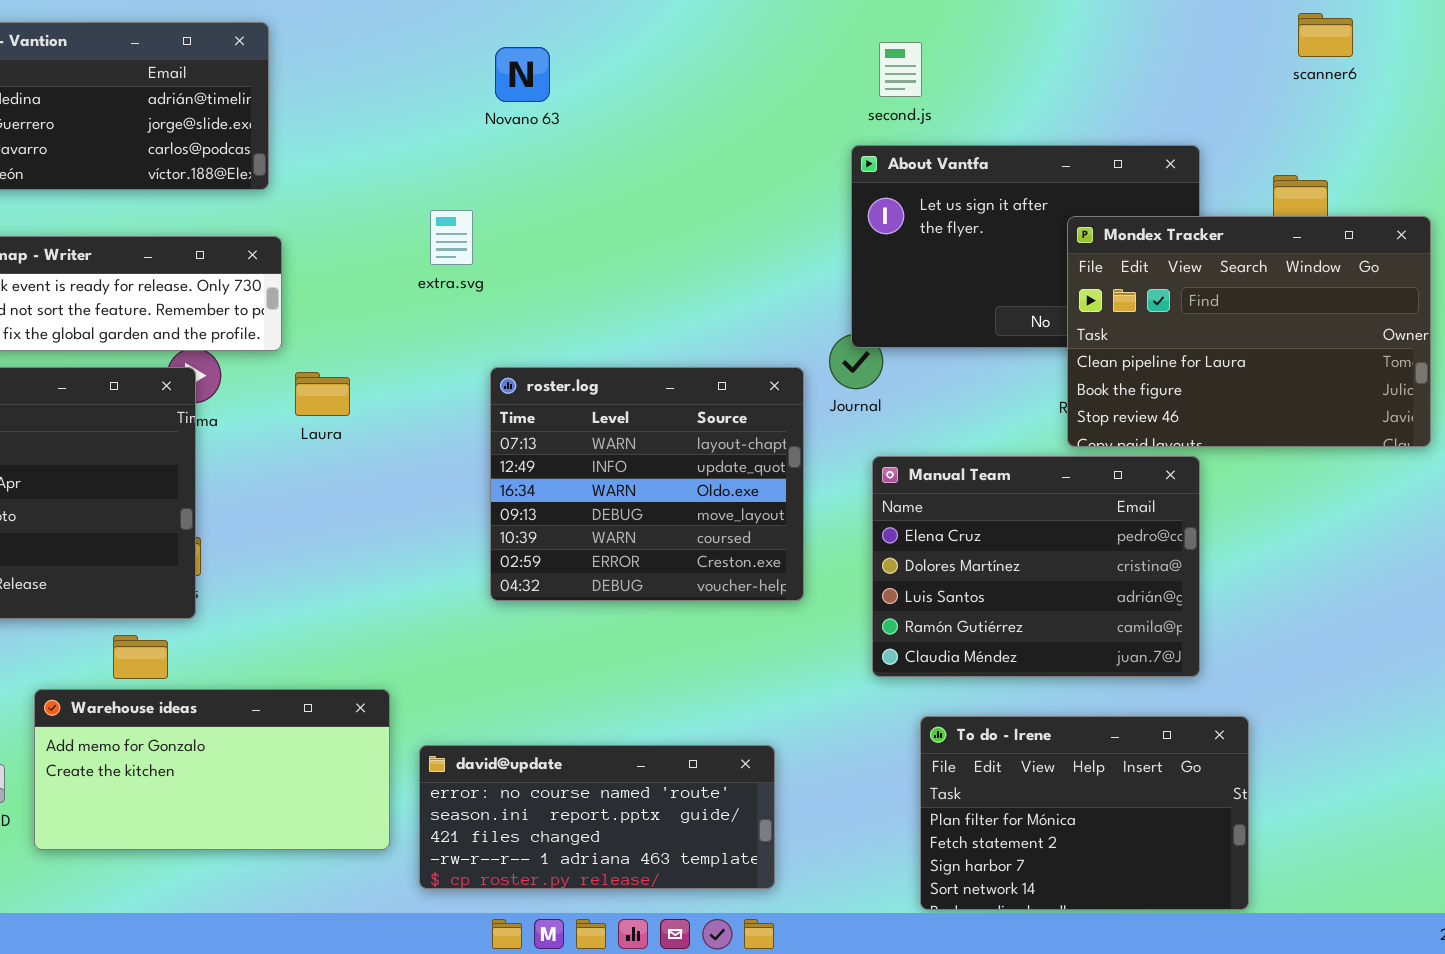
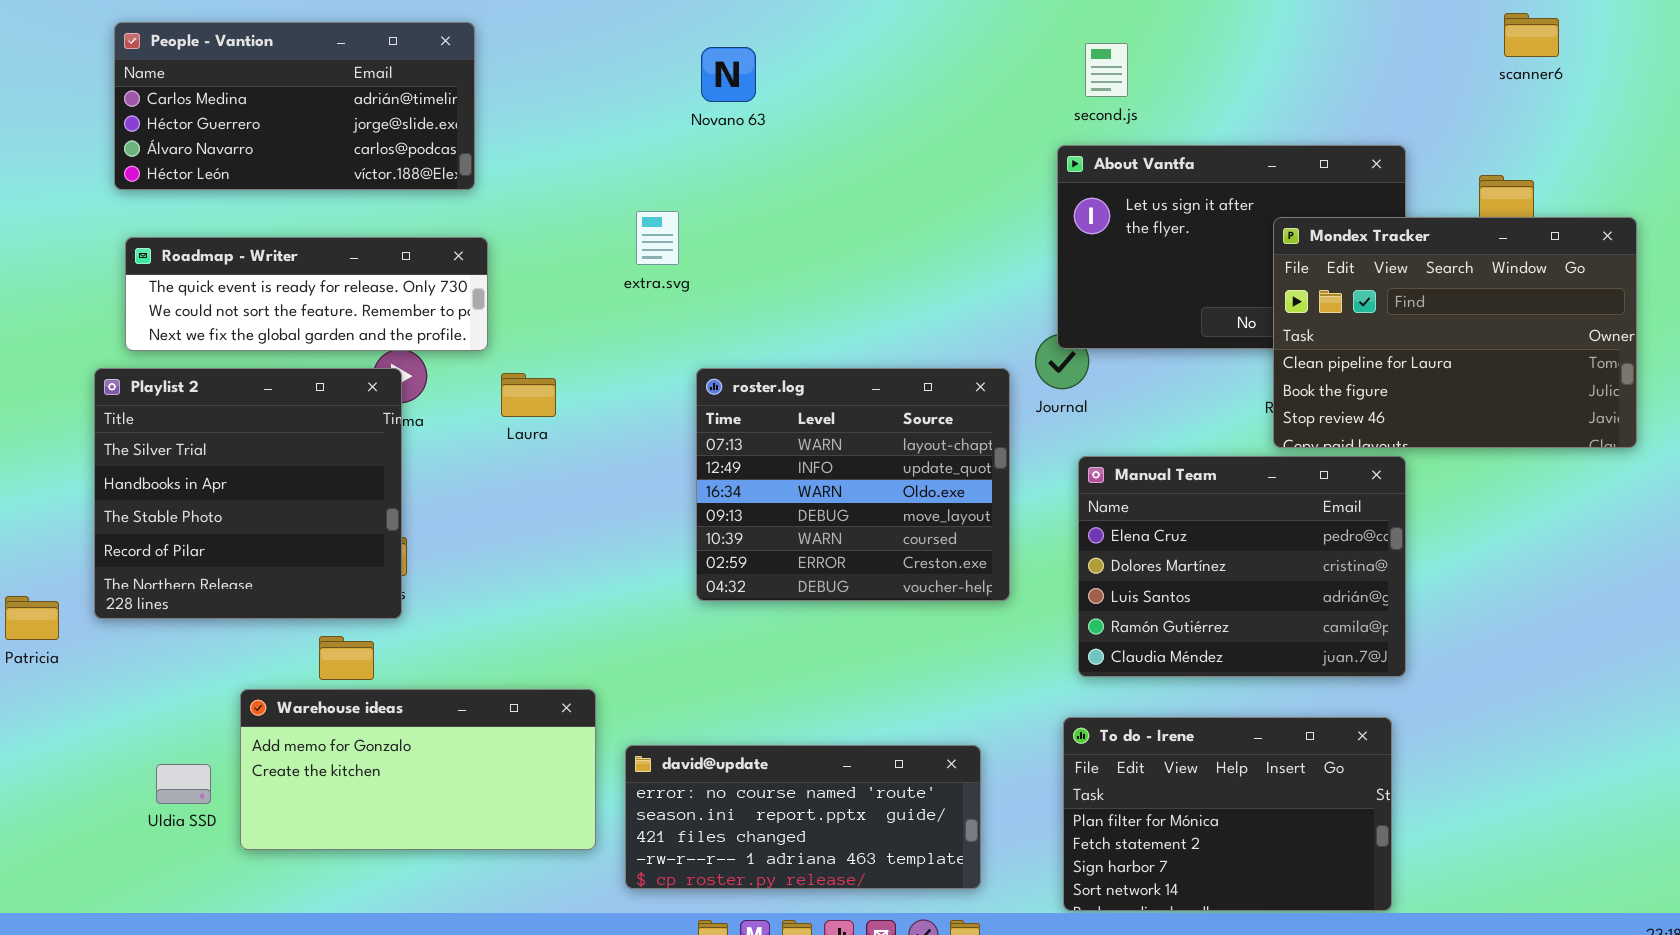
To do - Irene: [920,716,1249,910] -> [1063,717,1392,911], moved

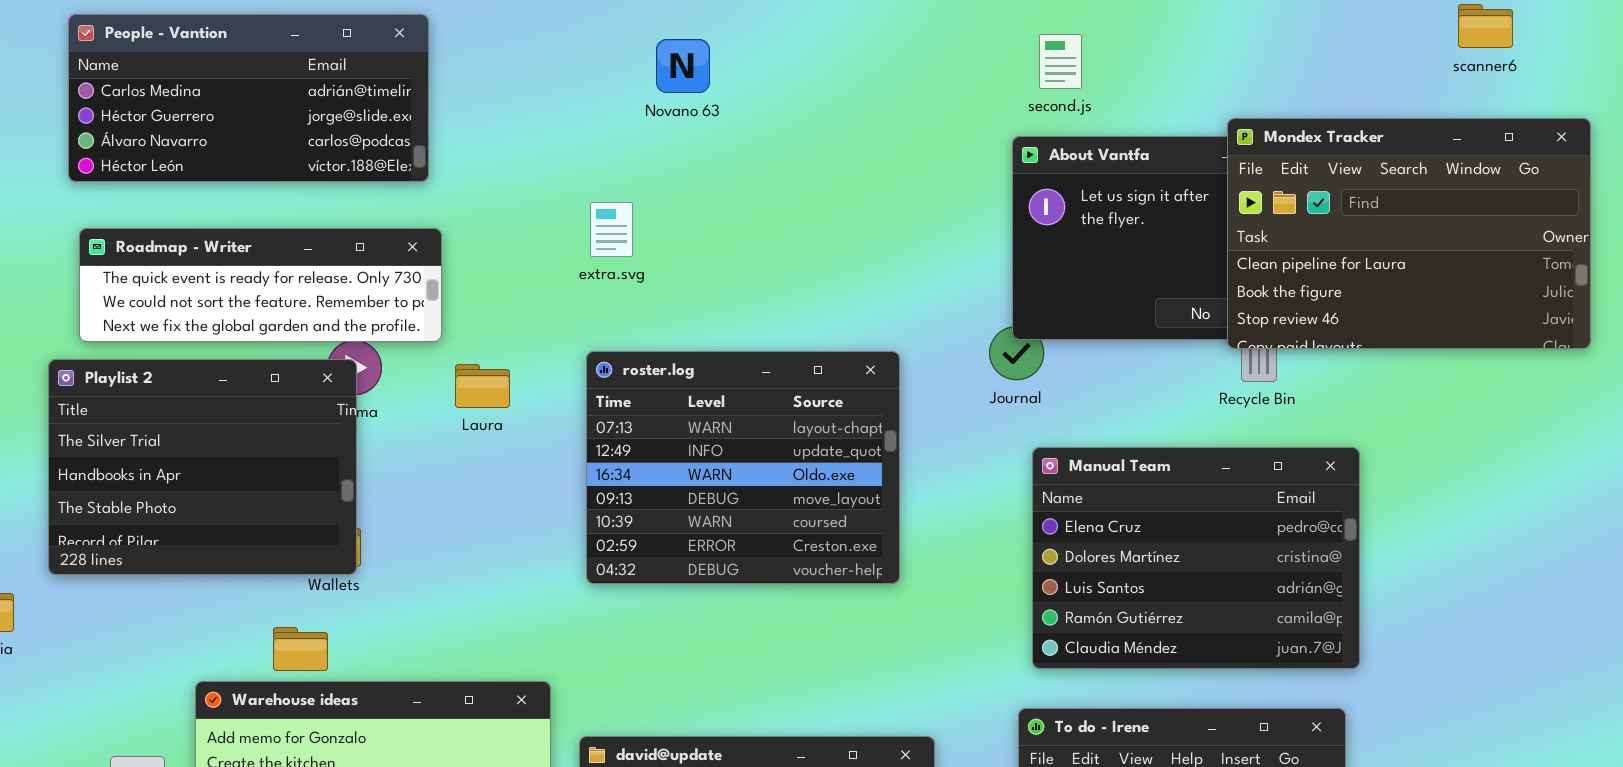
Mondex Tracker: [1273,217,1637,448] -> [1227,118,1591,349], moved
Playlist 2: [94,368,402,619] -> [48,359,357,575], resized
roster.log: [696,368,1010,601] -> [586,351,900,584], moved

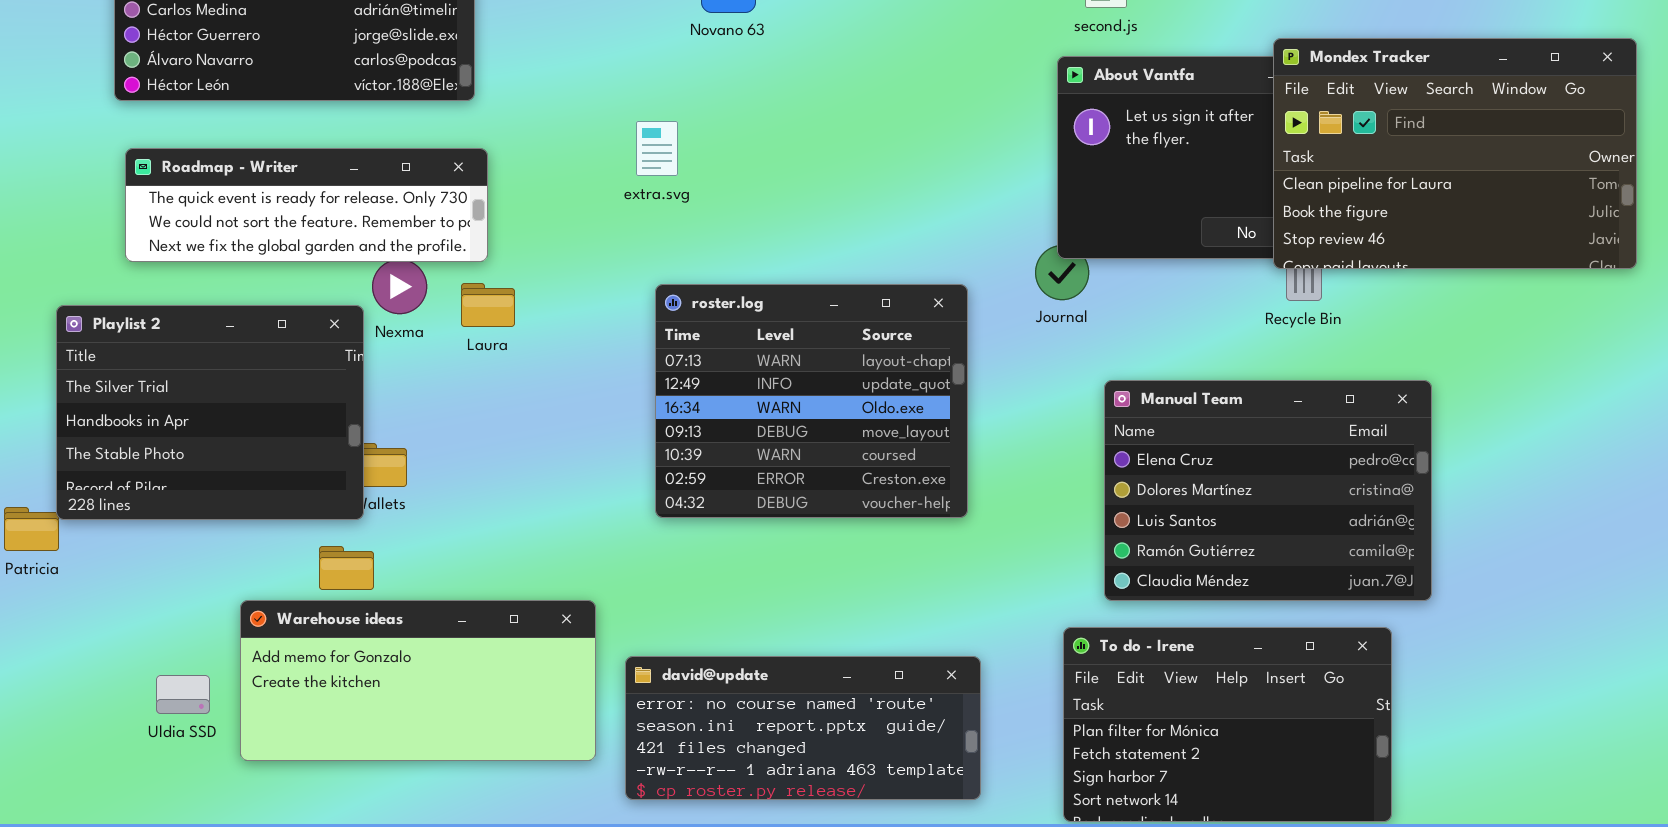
roster.log: [586,351,900,584] -> [655,284,968,518], moved
Playlist 2: [48,359,357,575] -> [56,305,364,520], moved
Laura: [455,364,510,408] -> [461,283,515,327], moved
Manual Team: [1032,447,1360,669] -> [1104,380,1432,601], moved

